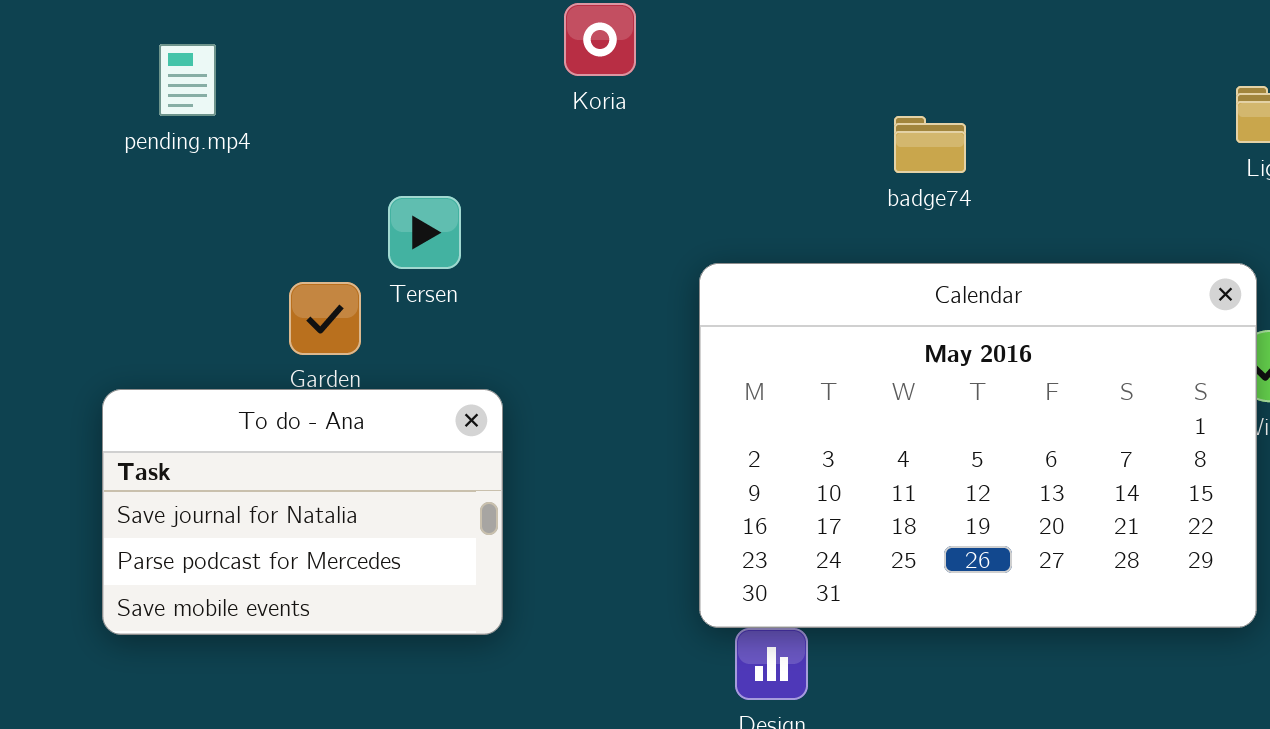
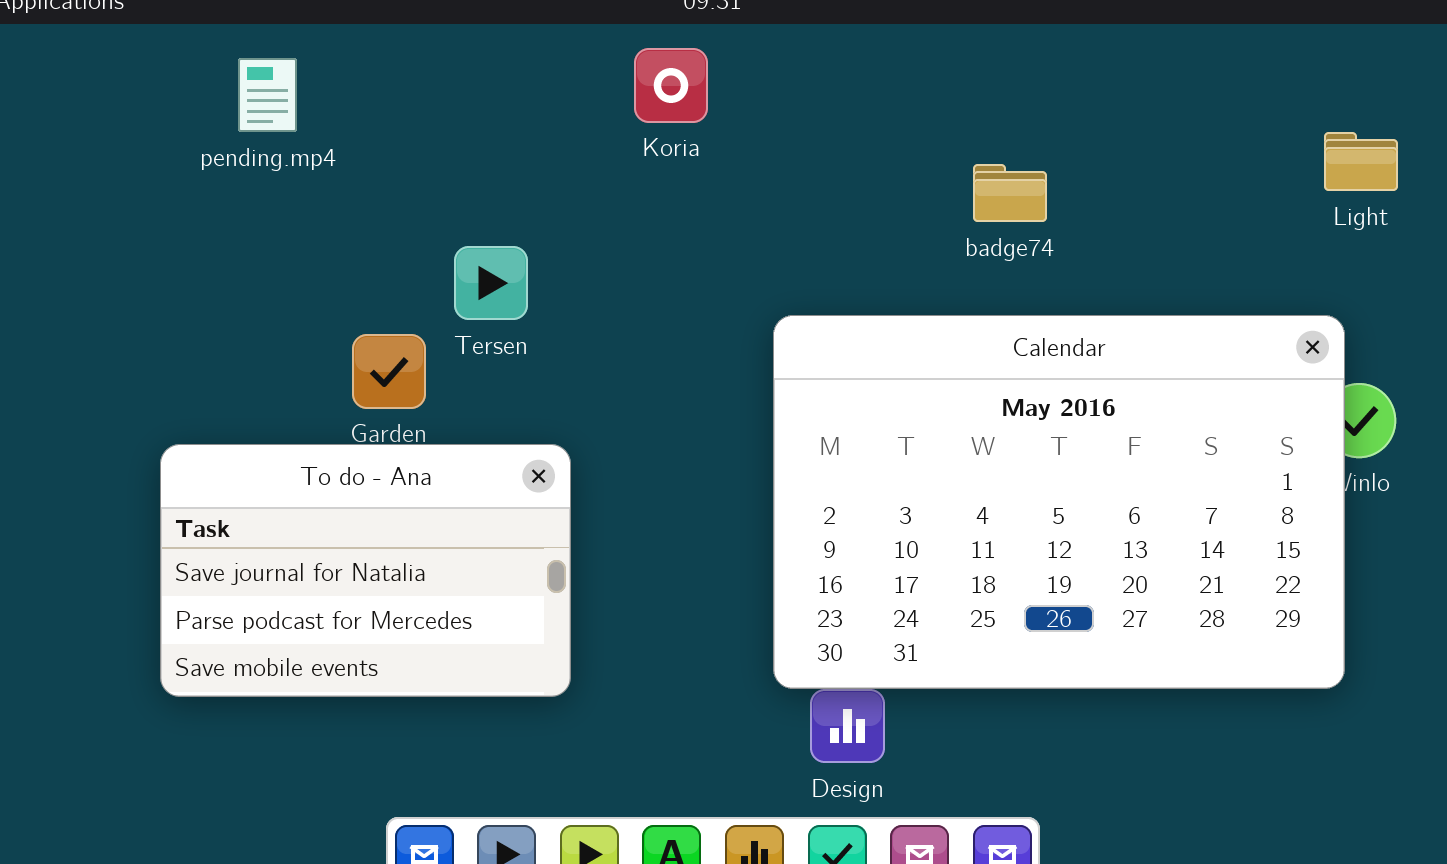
pending.mp4: [159,44,216,116] -> [238,58,297,132], moved

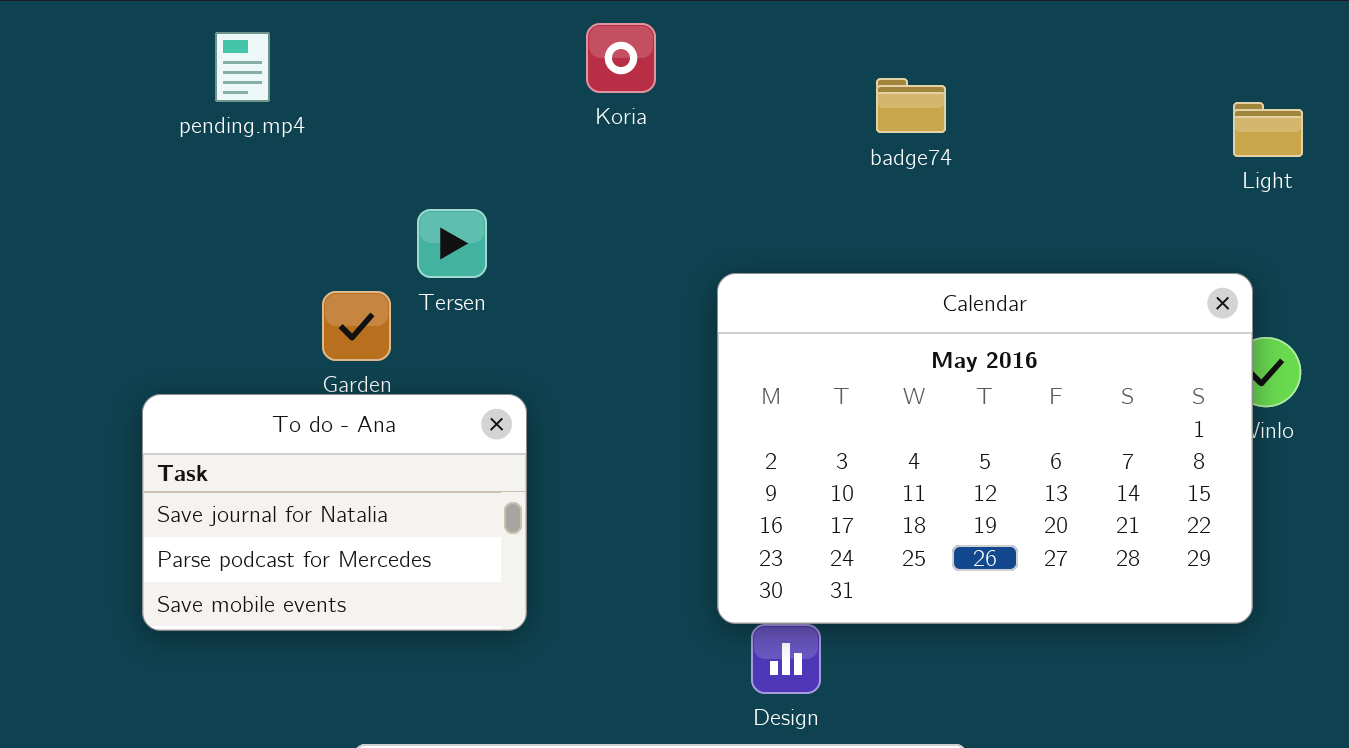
badge74: [973,164,1047,222] -> [876,78,946,133], moved

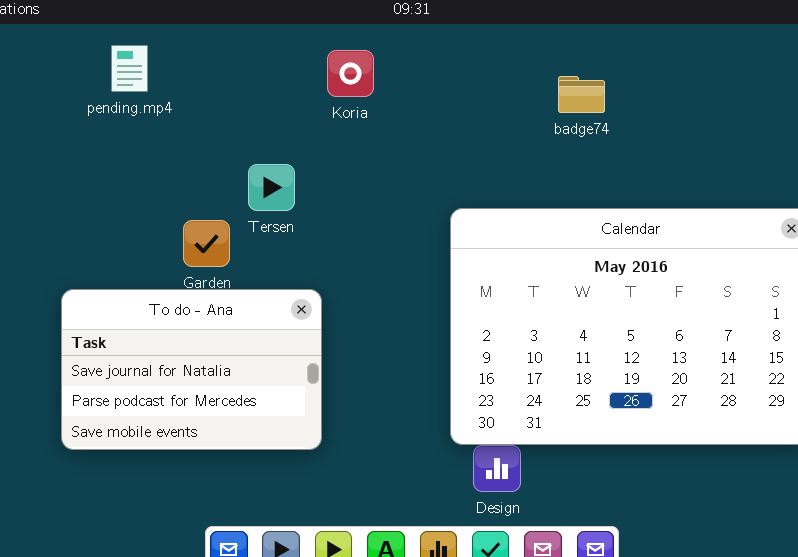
Koria: [586,23,656,93] -> [327,50,374,97], moved

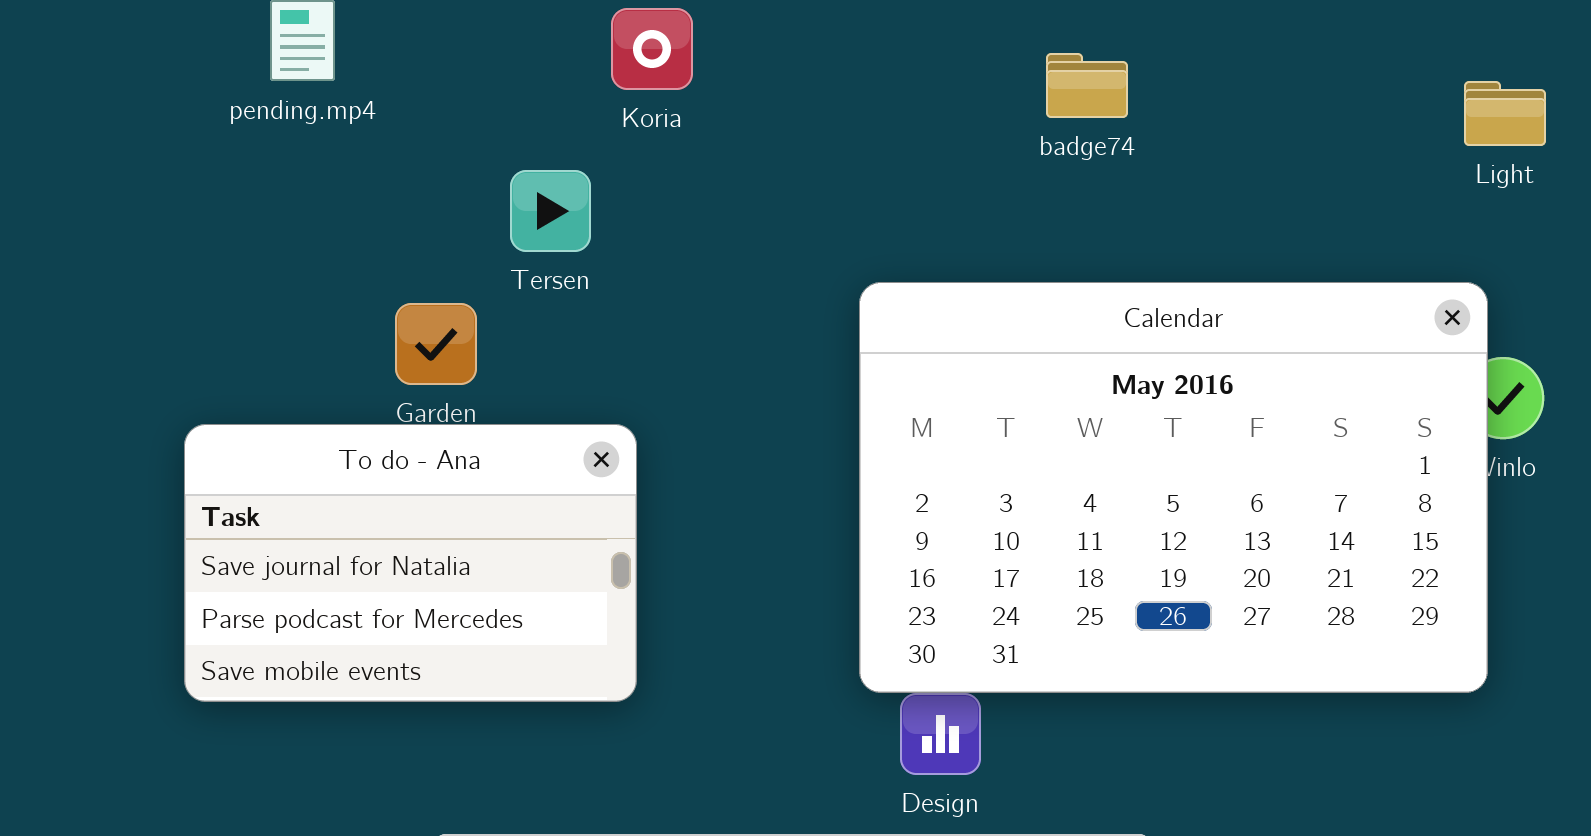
Koria: [327,50,374,97] -> [611,8,693,90], moved
Tersen: [248,164,295,211] -> [510,170,591,252], moved

